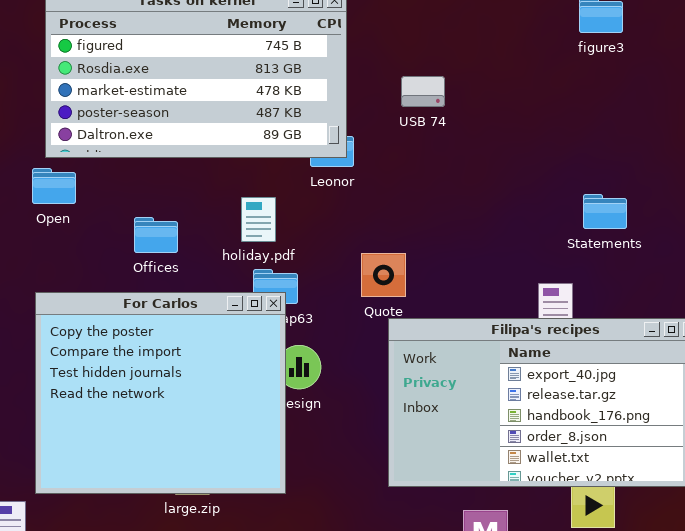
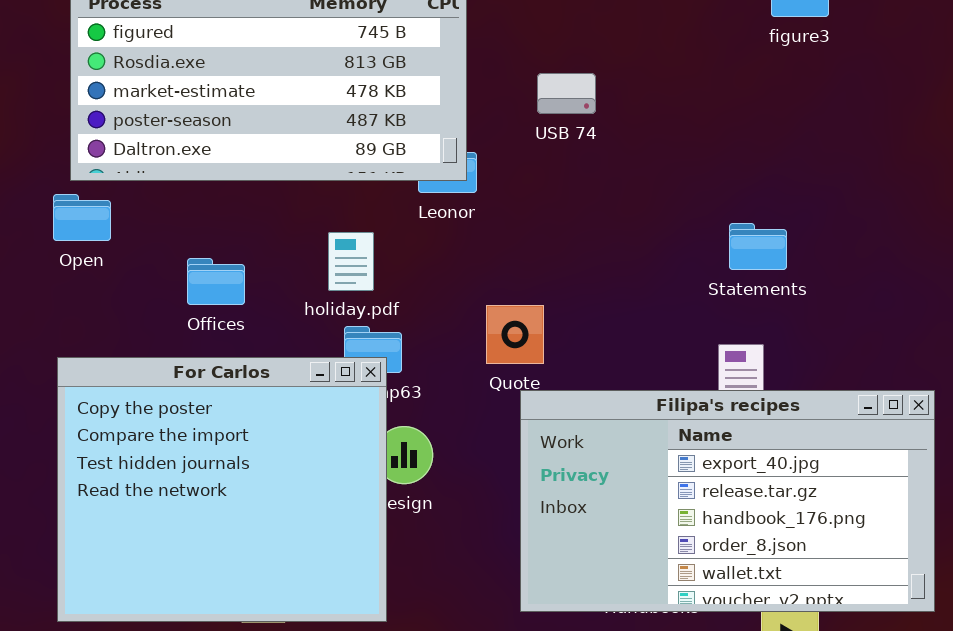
Statements: [583,194,627,229] -> [729,223,787,270], moved

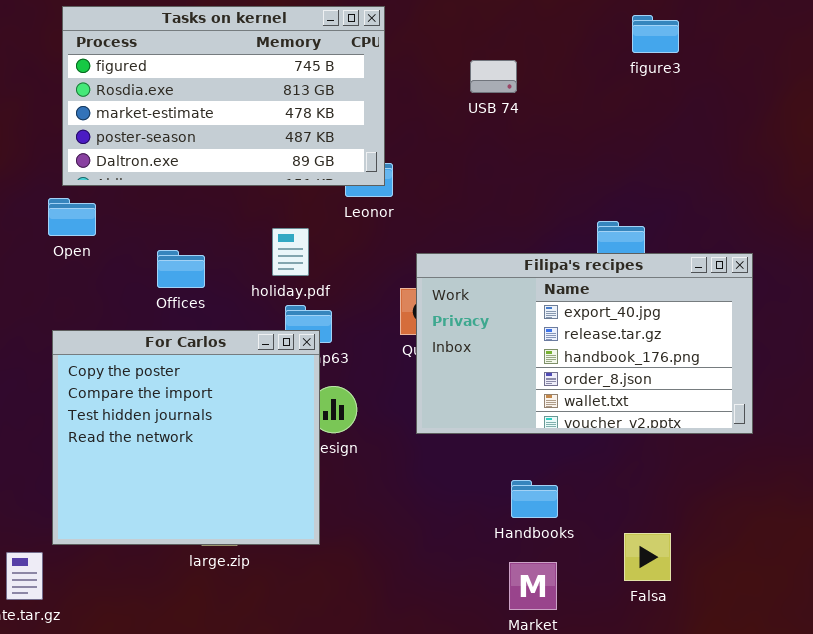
USB 74: [537,73,596,114] -> [470,60,517,93], moved
Filipa's recipes: [520,390,935,612] -> [416,253,753,434], moved

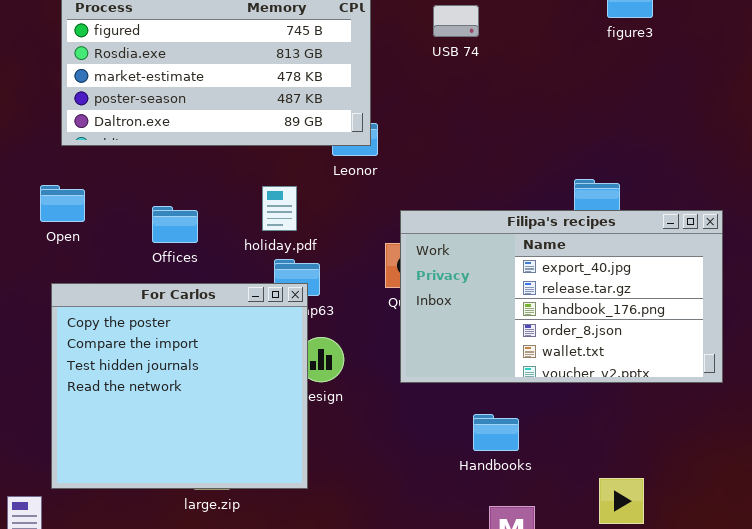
USB 74: [470,60,517,93] -> [433,5,479,37], moved
Open: [48,198,96,236] -> [40,185,85,222], moved
Handbooks: [511,480,558,518] -> [473,414,519,451], moved

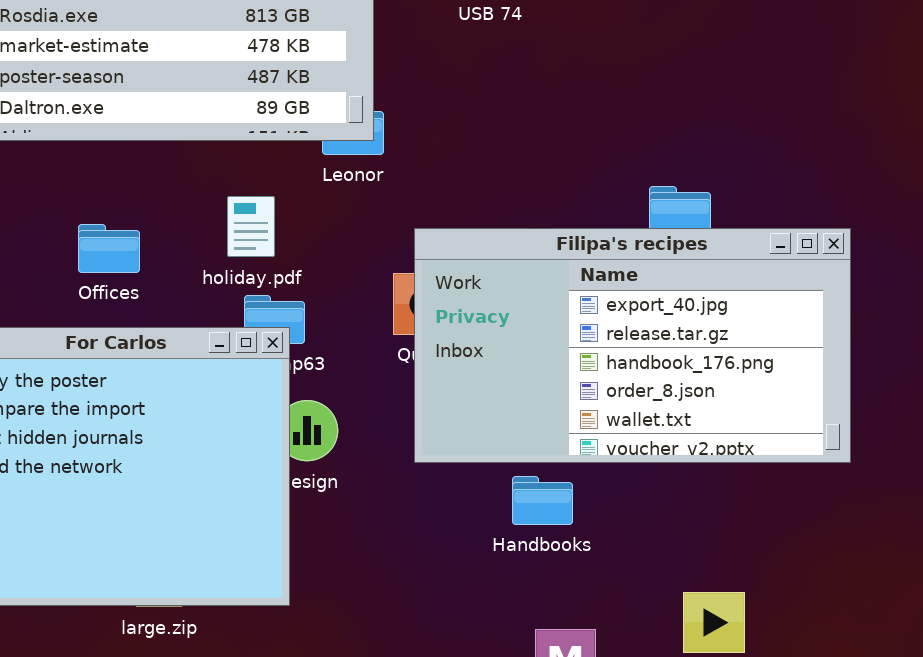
Handbooks: [473,414,519,451] -> [512,476,573,525], moved

